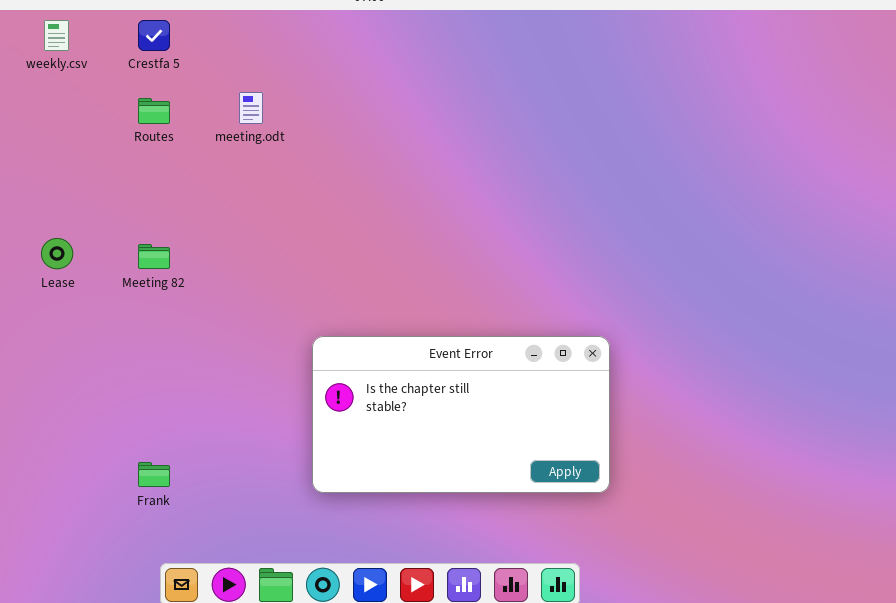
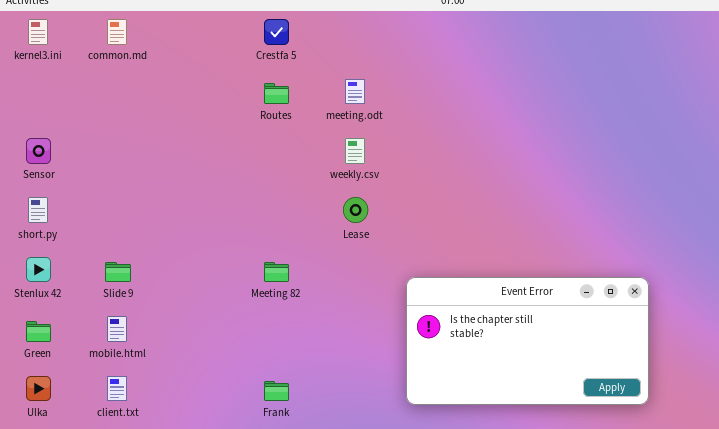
weekly.csv: [44,20,69,51] -> [345,138,365,164], moved
Lease: [41,238,73,269] -> [343,197,368,223], moved
Meeting 82: [138,244,170,269] -> [264,262,289,282], moved

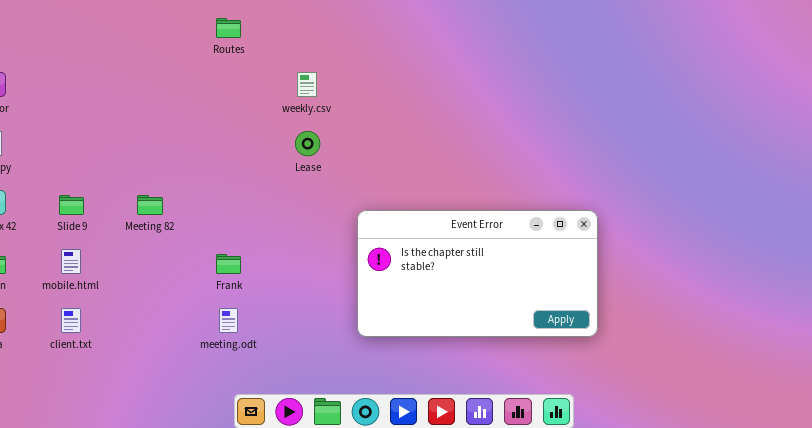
meeting.odt: [345,79,365,104] -> [219,308,238,333], moved
Meeting 82: [264,262,289,282] -> [137,195,163,215], moved
Frank: [264,381,289,401] -> [216,254,241,274], moved

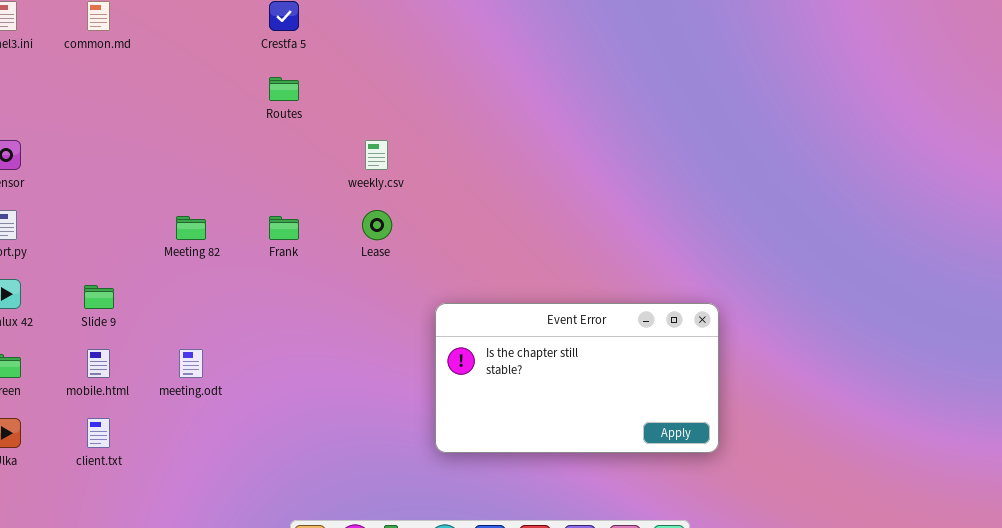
Meeting 82: [137,195,163,215] -> [176,216,206,240], moved
Frank: [216,254,241,274] -> [269,216,299,240], moved
meeting.odt: [219,308,238,333] -> [179,349,203,378], moved

